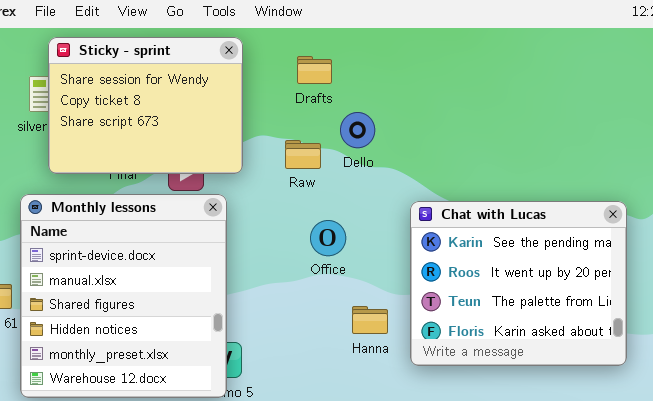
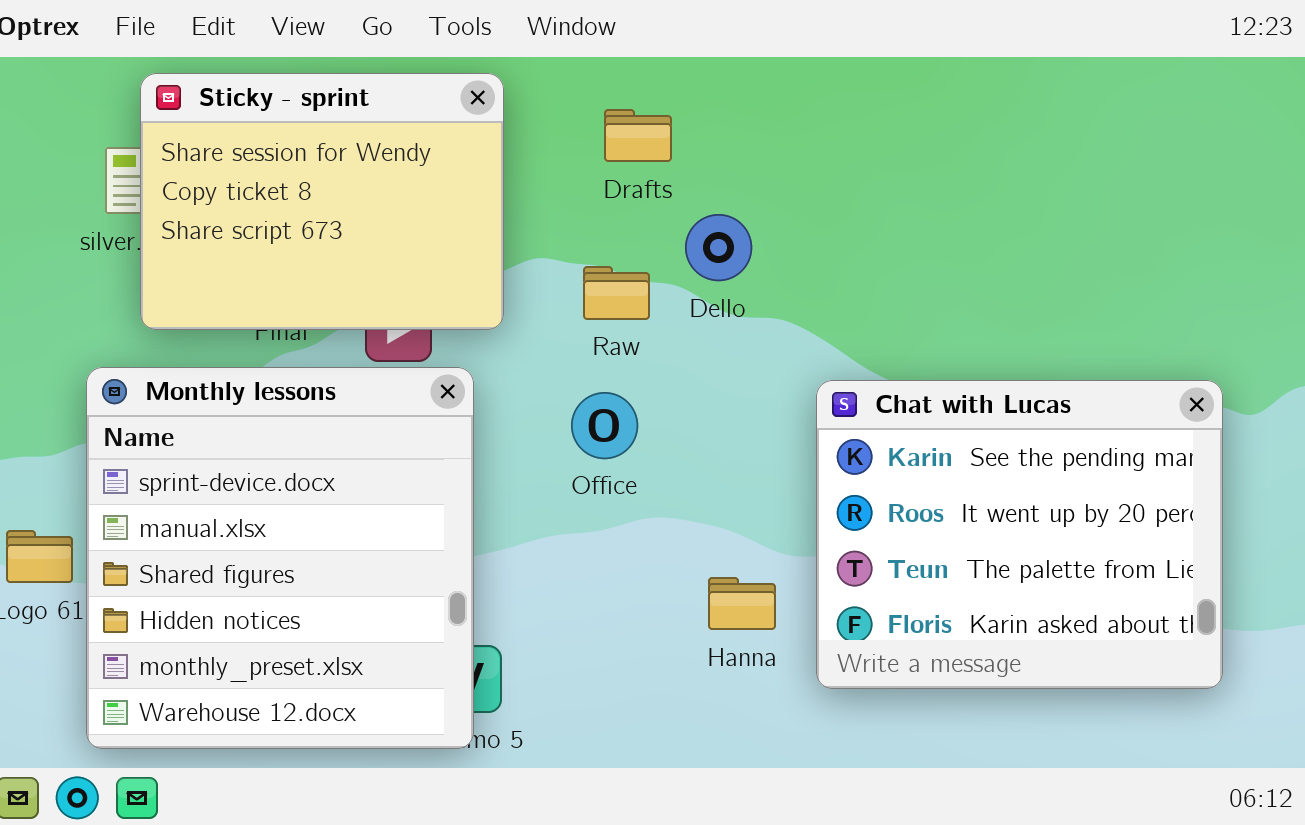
Office: [310,220,346,256] -> [571,392,638,459], moved

